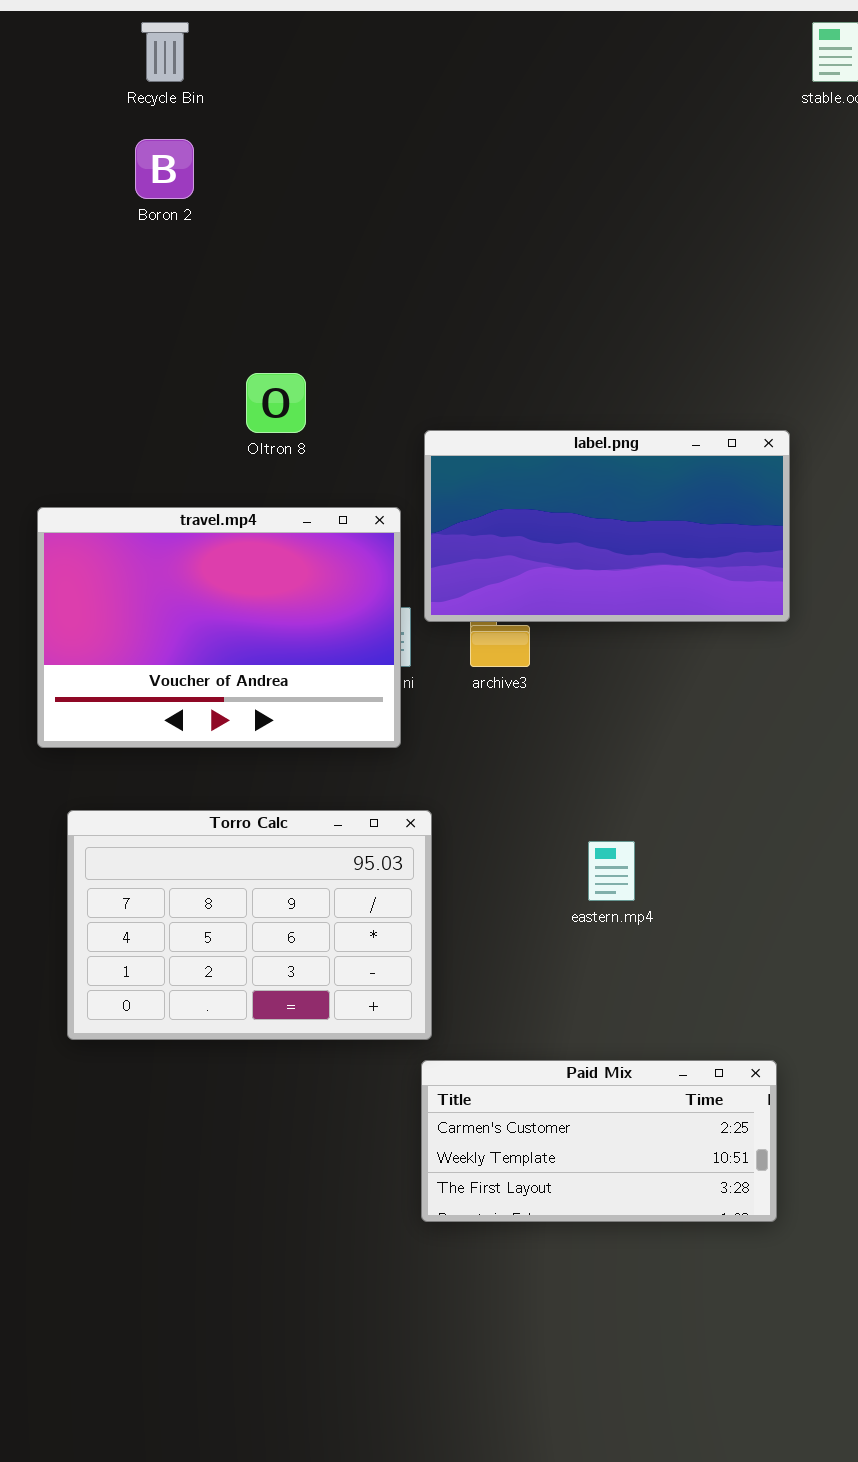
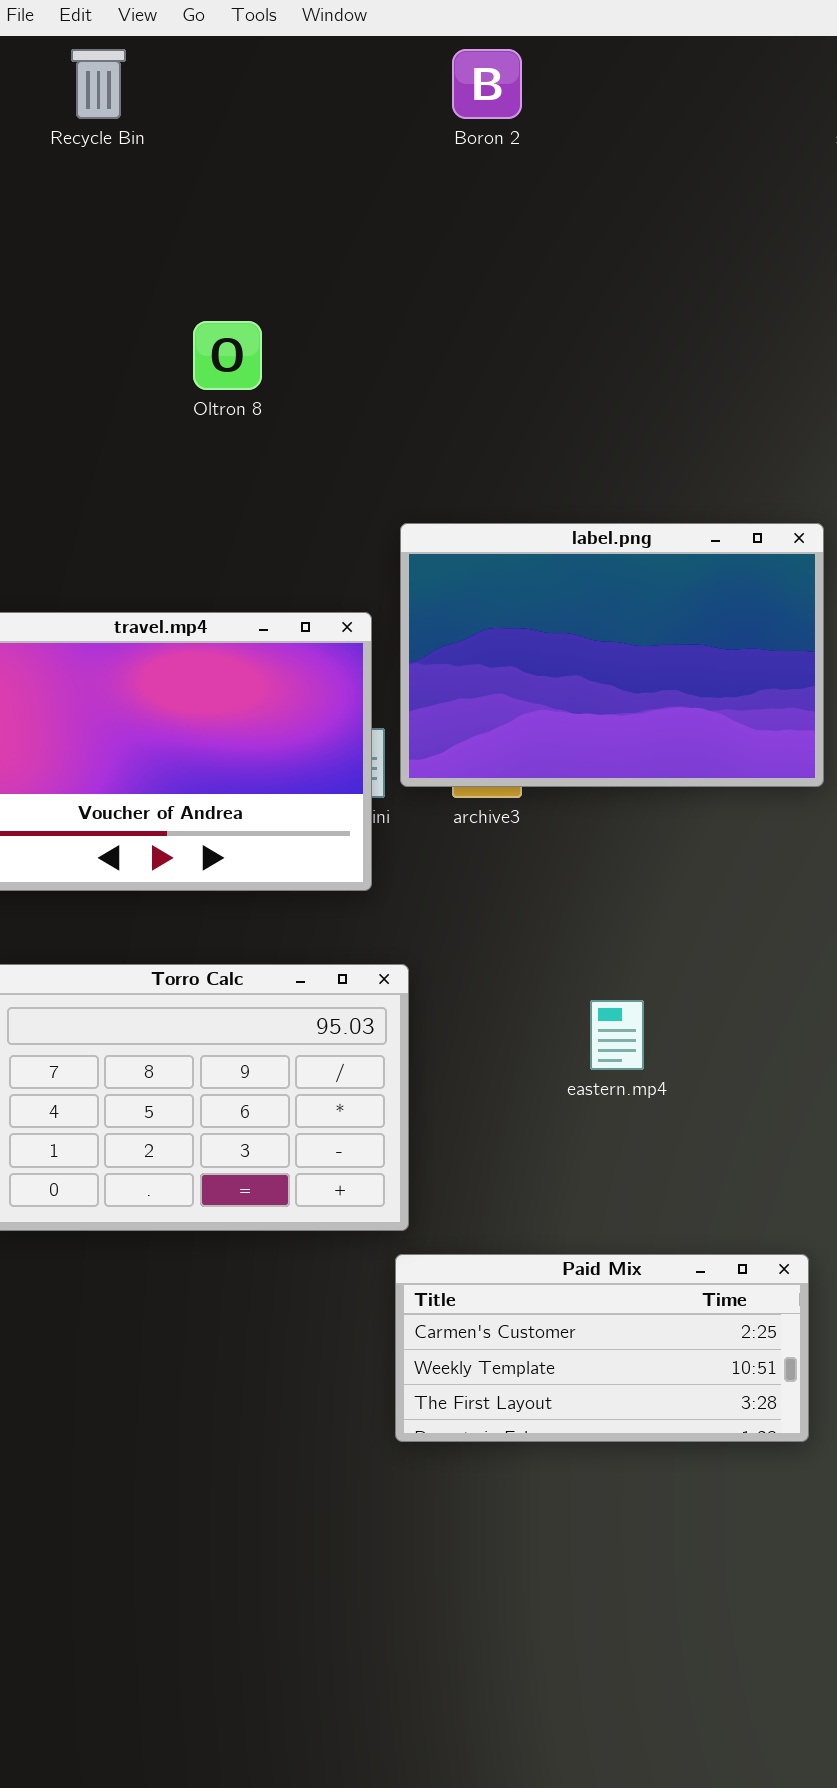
Boron 2: [135,139,194,199] -> [452,49,522,119], moved
Oltron 8: [246,373,306,433] -> [193,321,262,390], moved
label.png: [424,430,790,622] -> [400,523,824,787], resized

